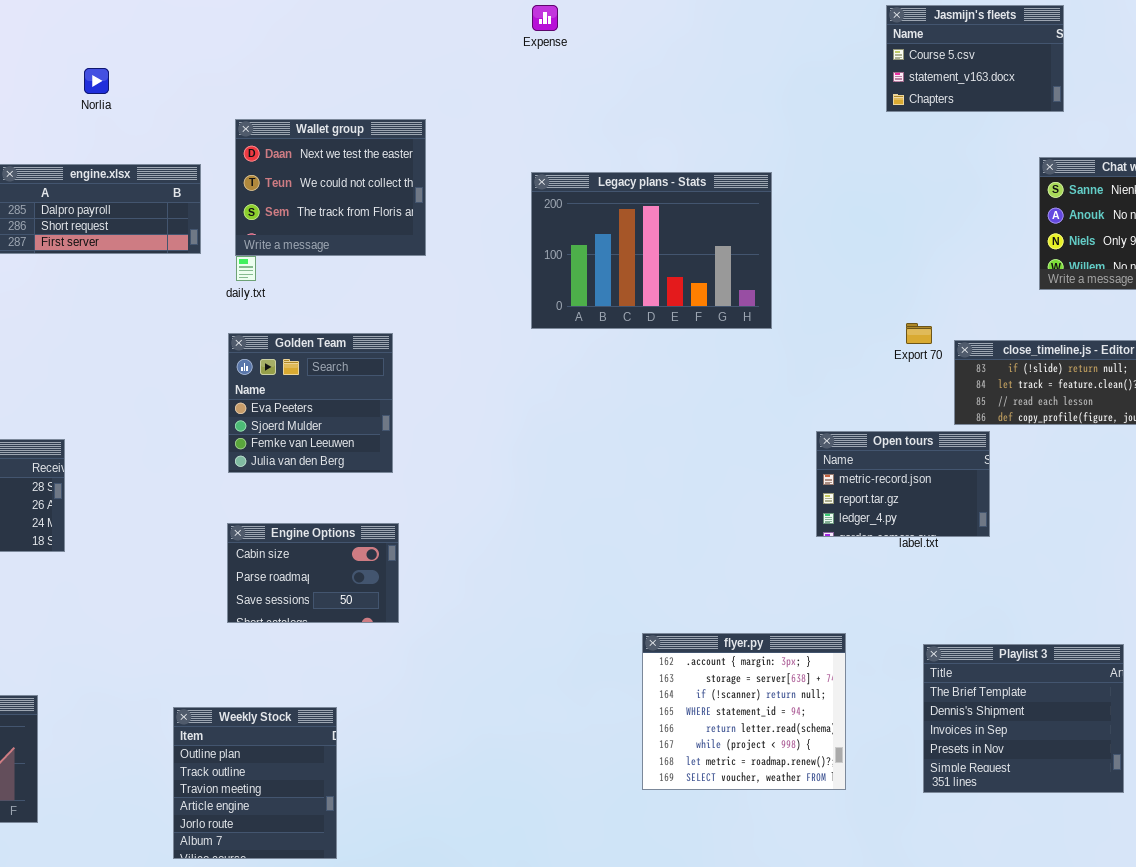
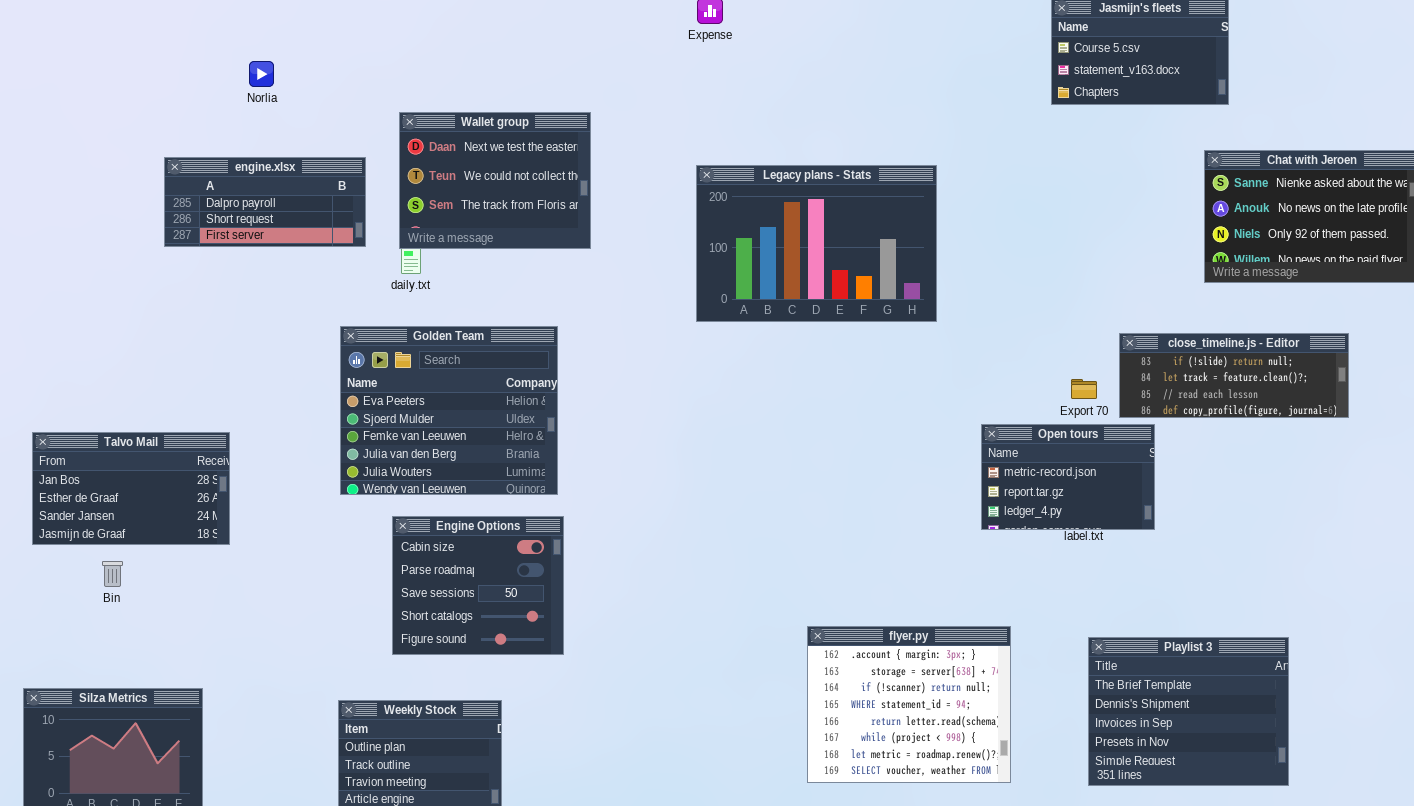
Export 70: [906,323,932,344] -> [1071,379,1097,399], moved
Golden Team: [228,333,393,473] -> [340,326,558,495], resized
Engine Options: [227,523,399,623] -> [392,516,564,655], resized

